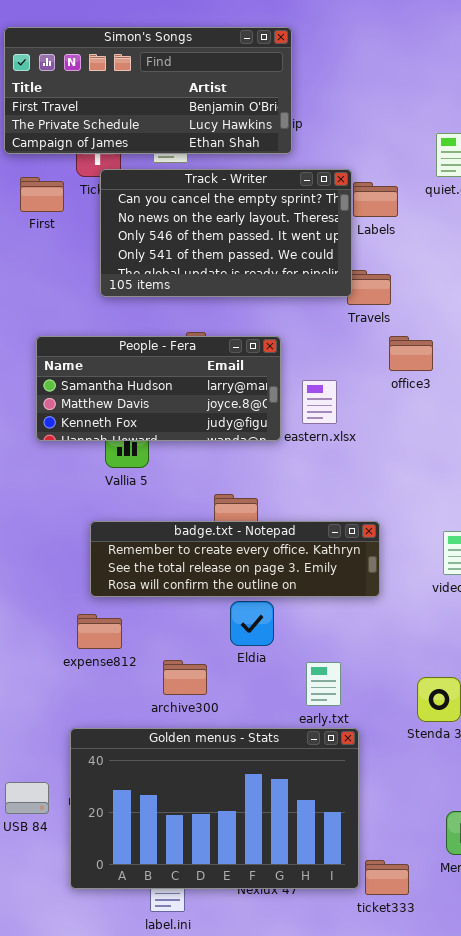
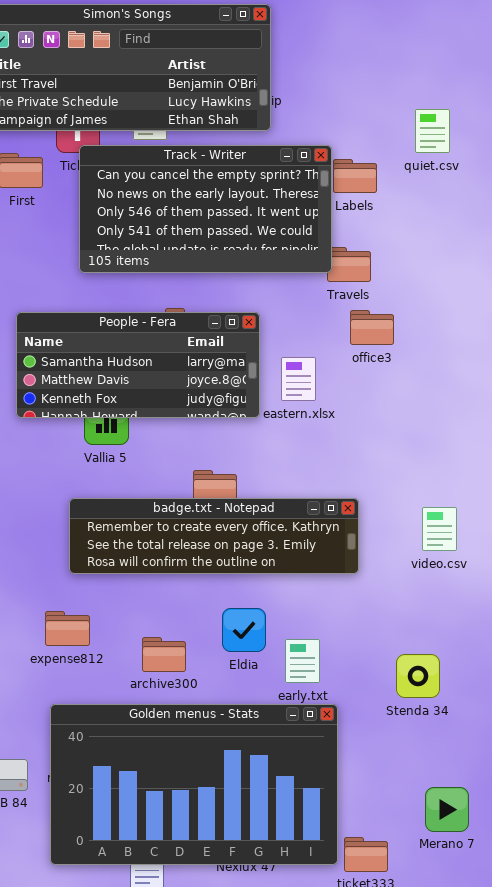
office3: [389,336,433,371] -> [350,310,394,345], moved
Eldia: [230,601,274,646] -> [222,608,266,652], moved
expense812: [77,614,122,649] -> [45,611,90,646], moved

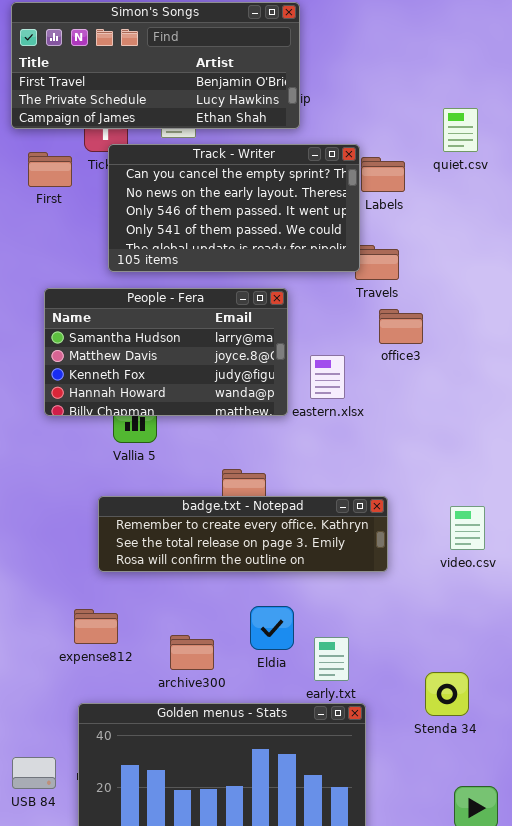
People - Fera: [16,312,260,418] -> [44,288,288,416], resized
Stenda 34: [396,654,440,698] -> [425,672,469,716], moved

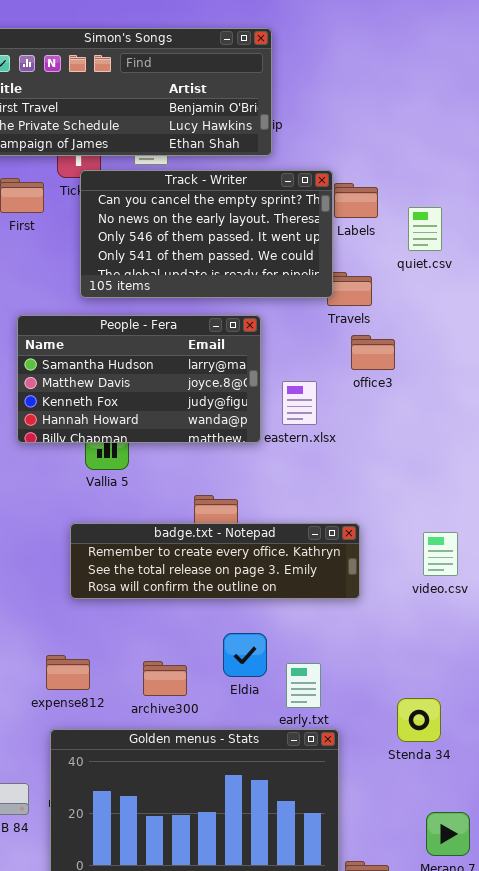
quiet.csv: [443,108,478,152] -> [408,207,442,251], moved
expense812: [74,609,118,644] -> [46,655,90,690], moved

